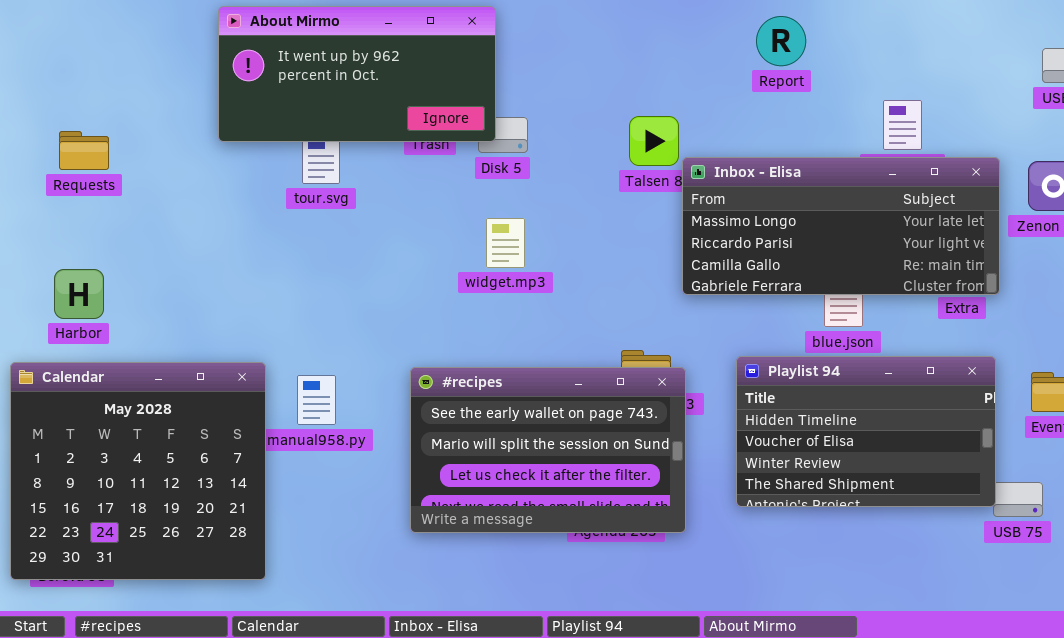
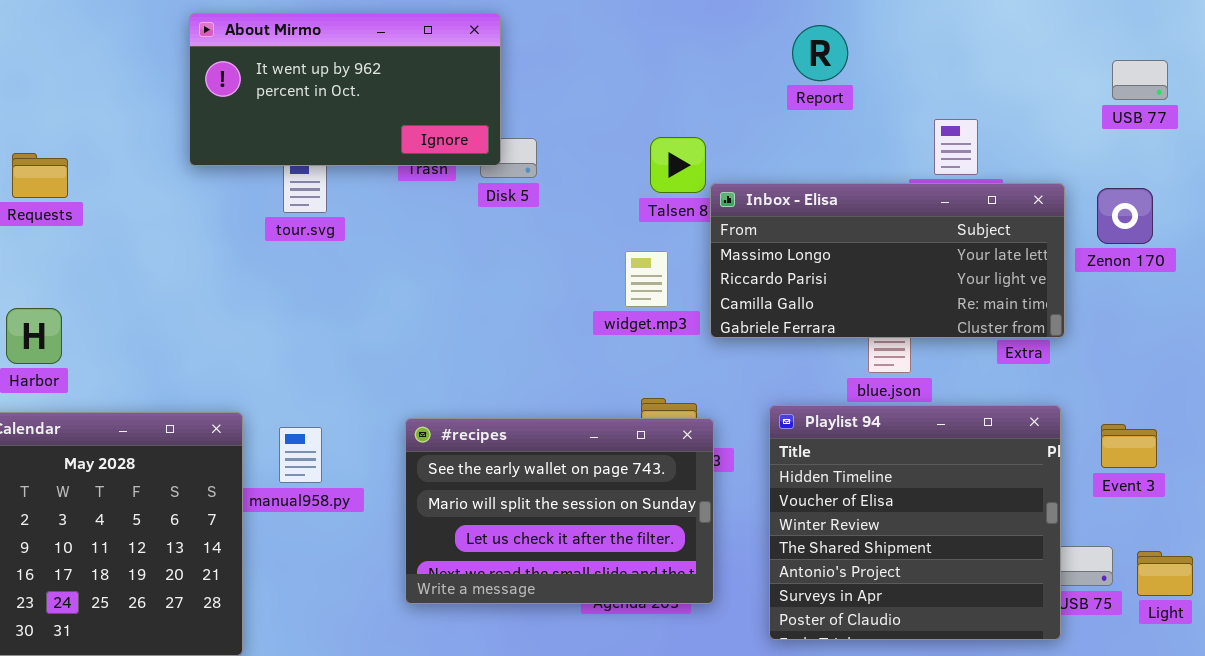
widget.mp3: [486,218,525,268] -> [625,251,668,307], moved
Playlist 94: [736,356,996,507] -> [769,405,1061,640], resized

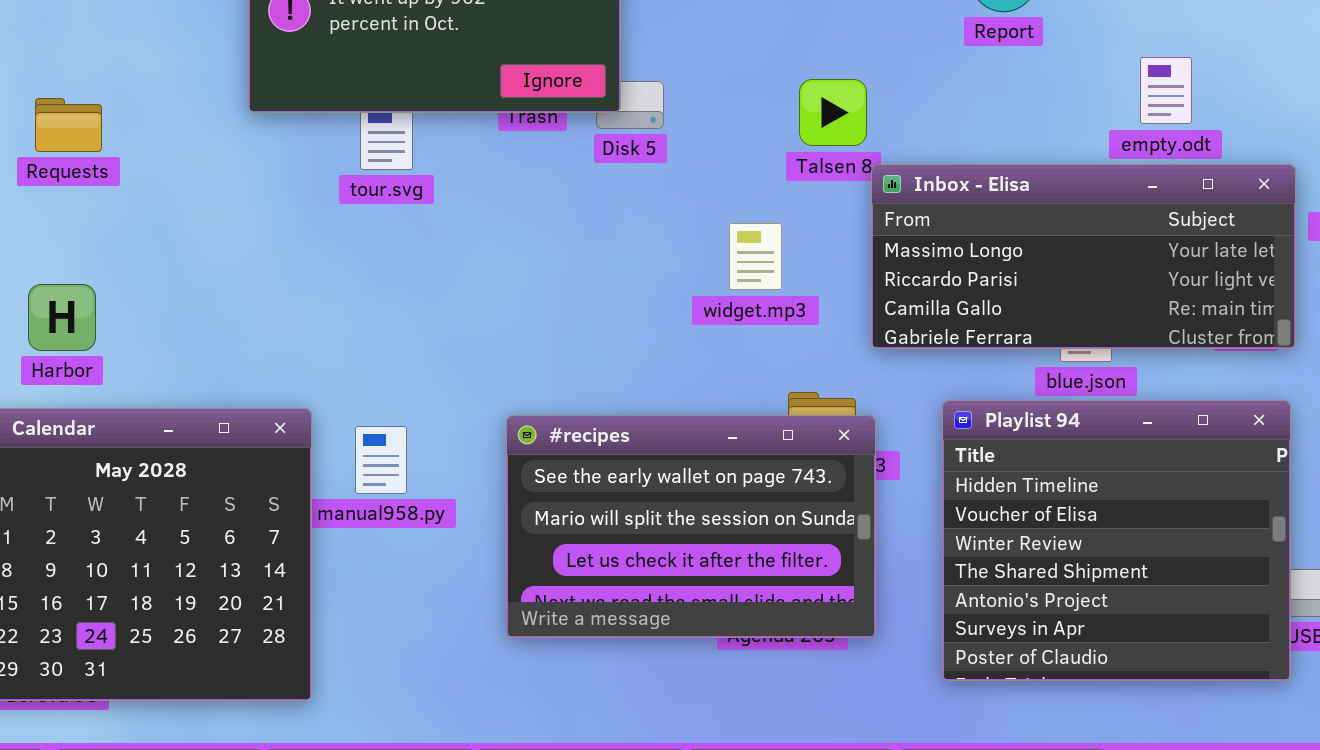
Inbox - Elisa: [710,183,1065,338] -> [871,164,1296,349], moved
widget.mp3: [625,251,668,307] -> [729,223,782,290], moved

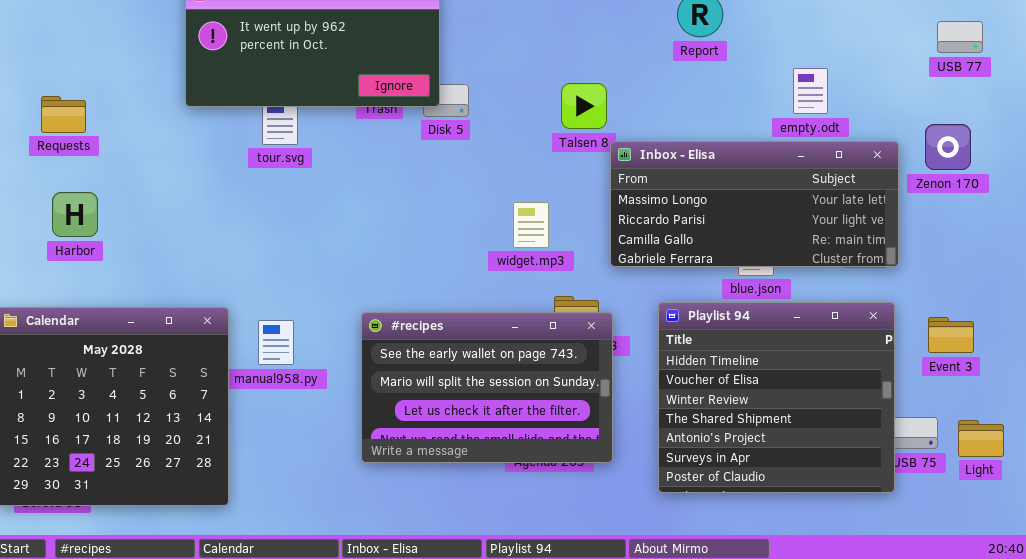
widget.mp3: [729,223,782,290] -> [513,202,549,248], moved
Harbor: [28,284,96,351] -> [52,192,98,237], moved

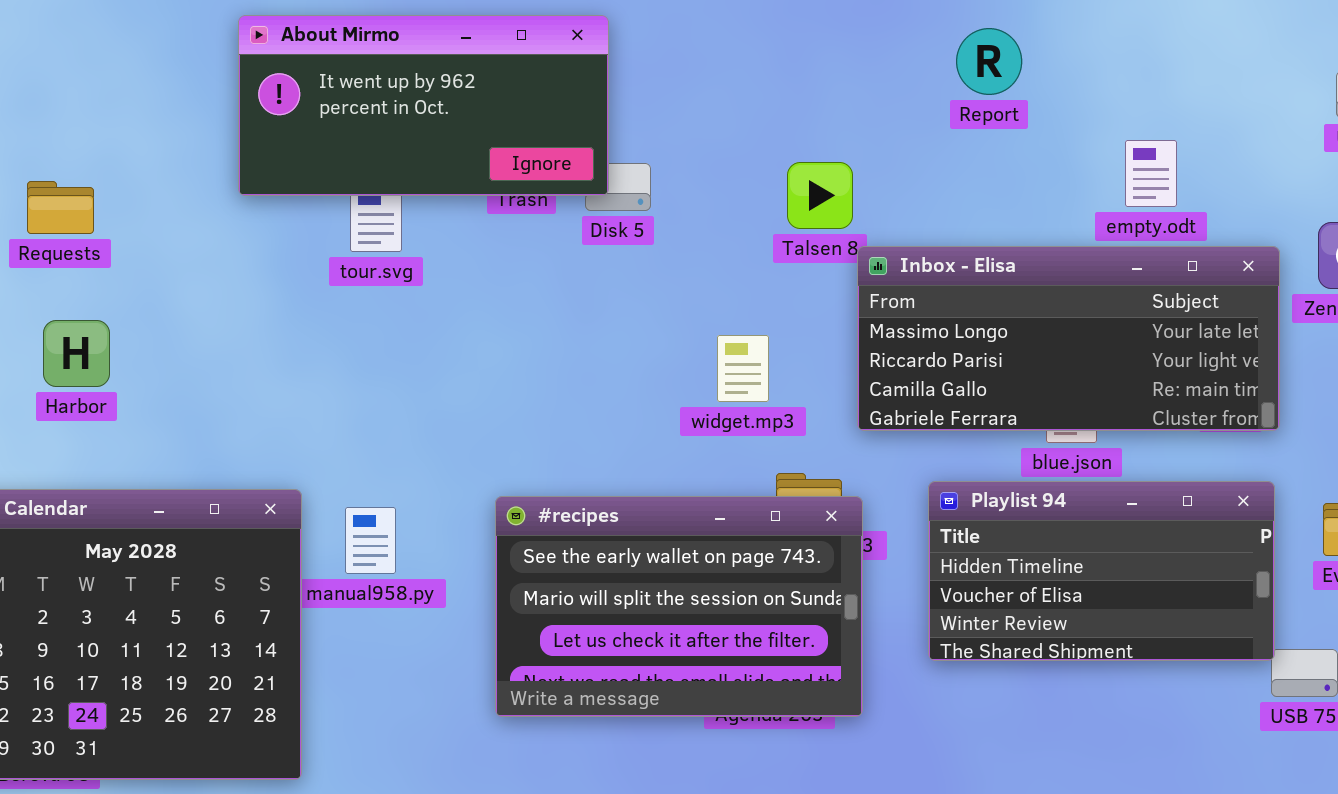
Playlist 94: [658,302,895,493] -> [928,481,1275,661], resized

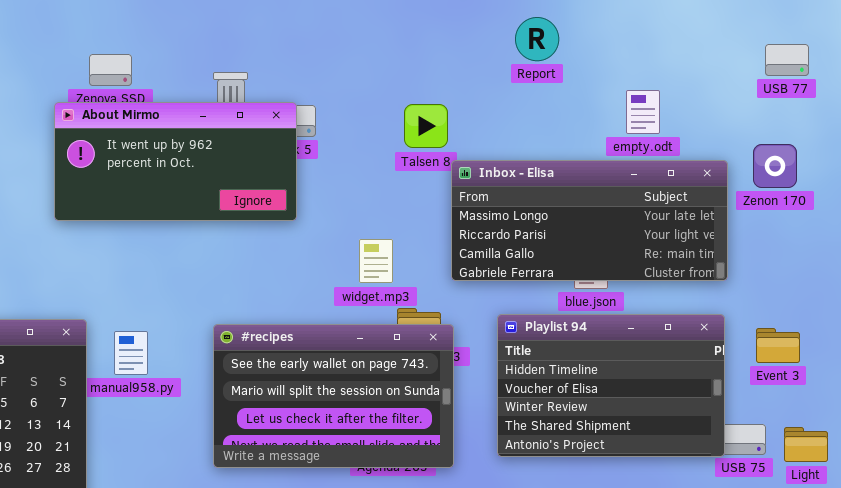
About Mirmo: [238,15,609,196] -> [54,102,297,221], moved
widget.mp3: [717,335,769,402] -> [359,239,393,283], moved
Playlist 94: [928,481,1275,661] -> [497,314,725,457], resized

